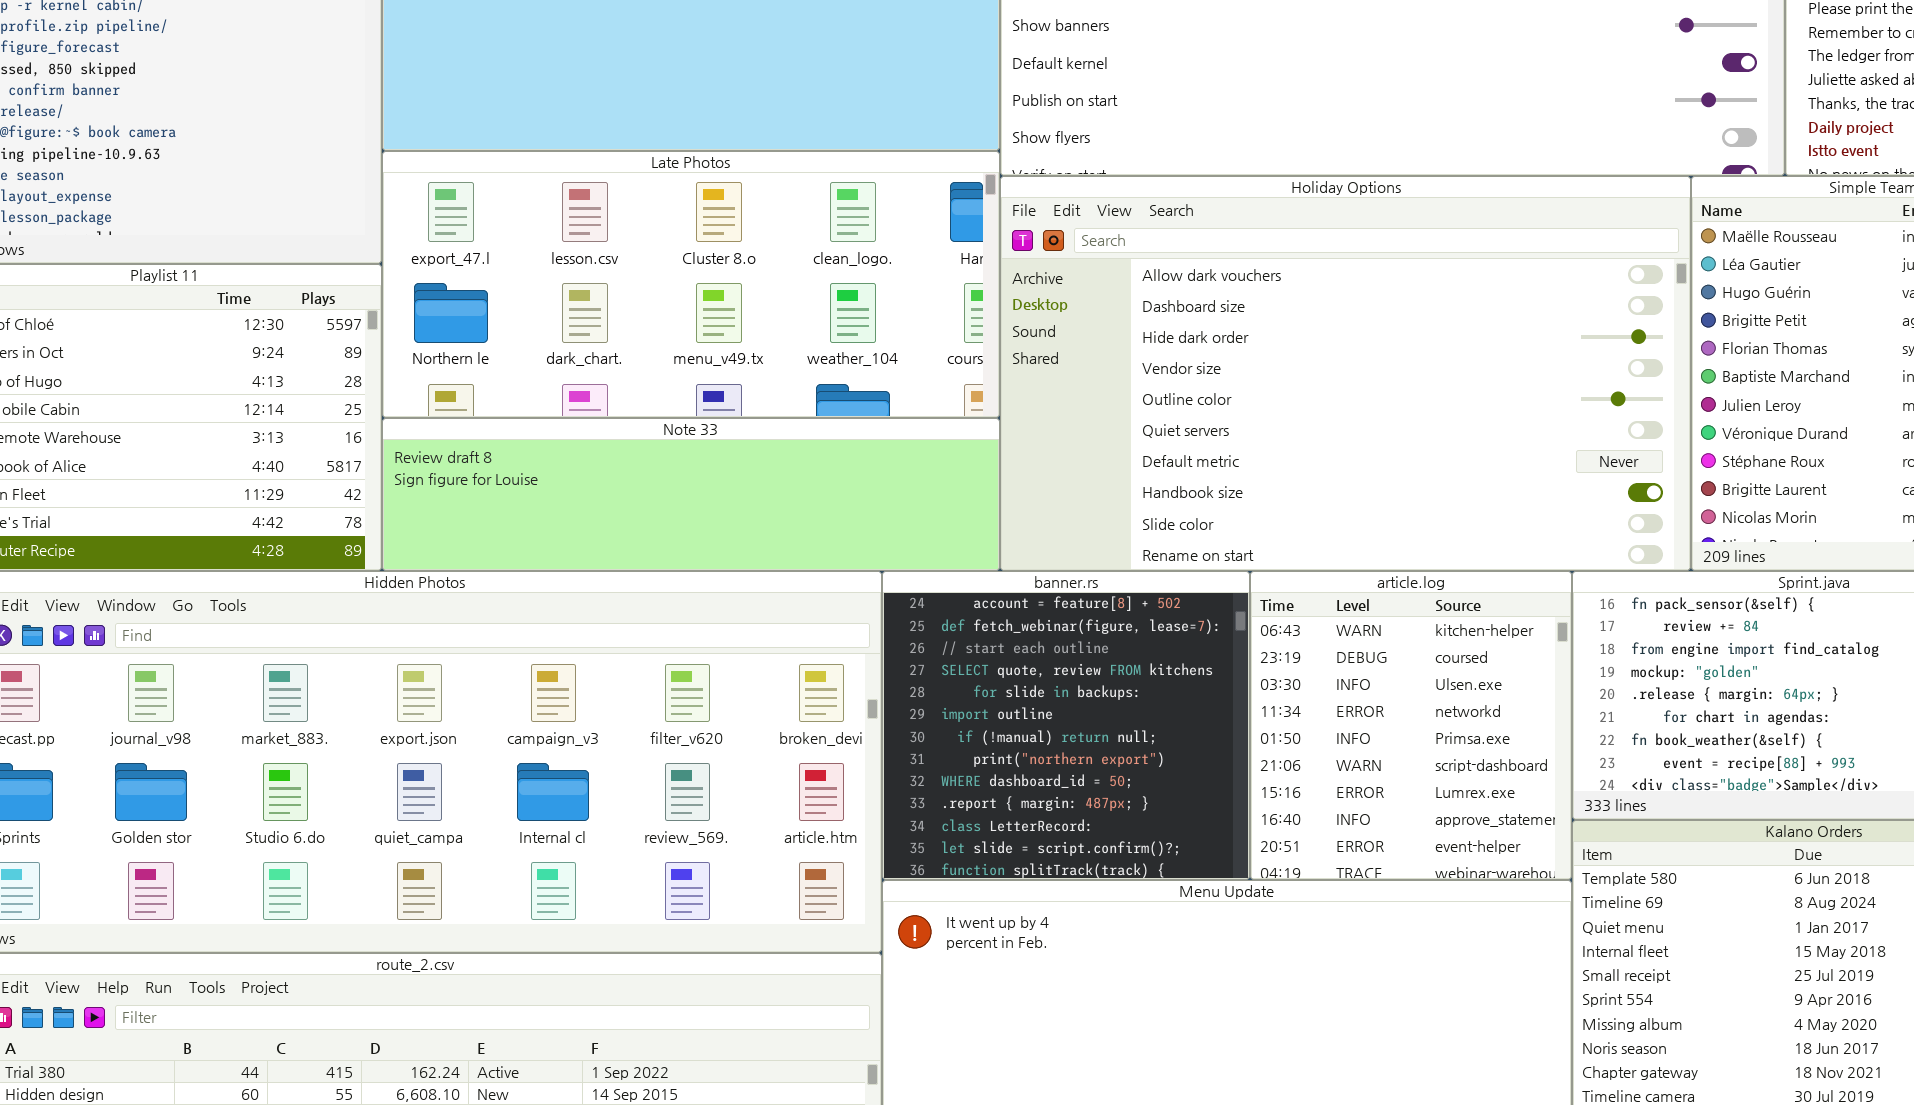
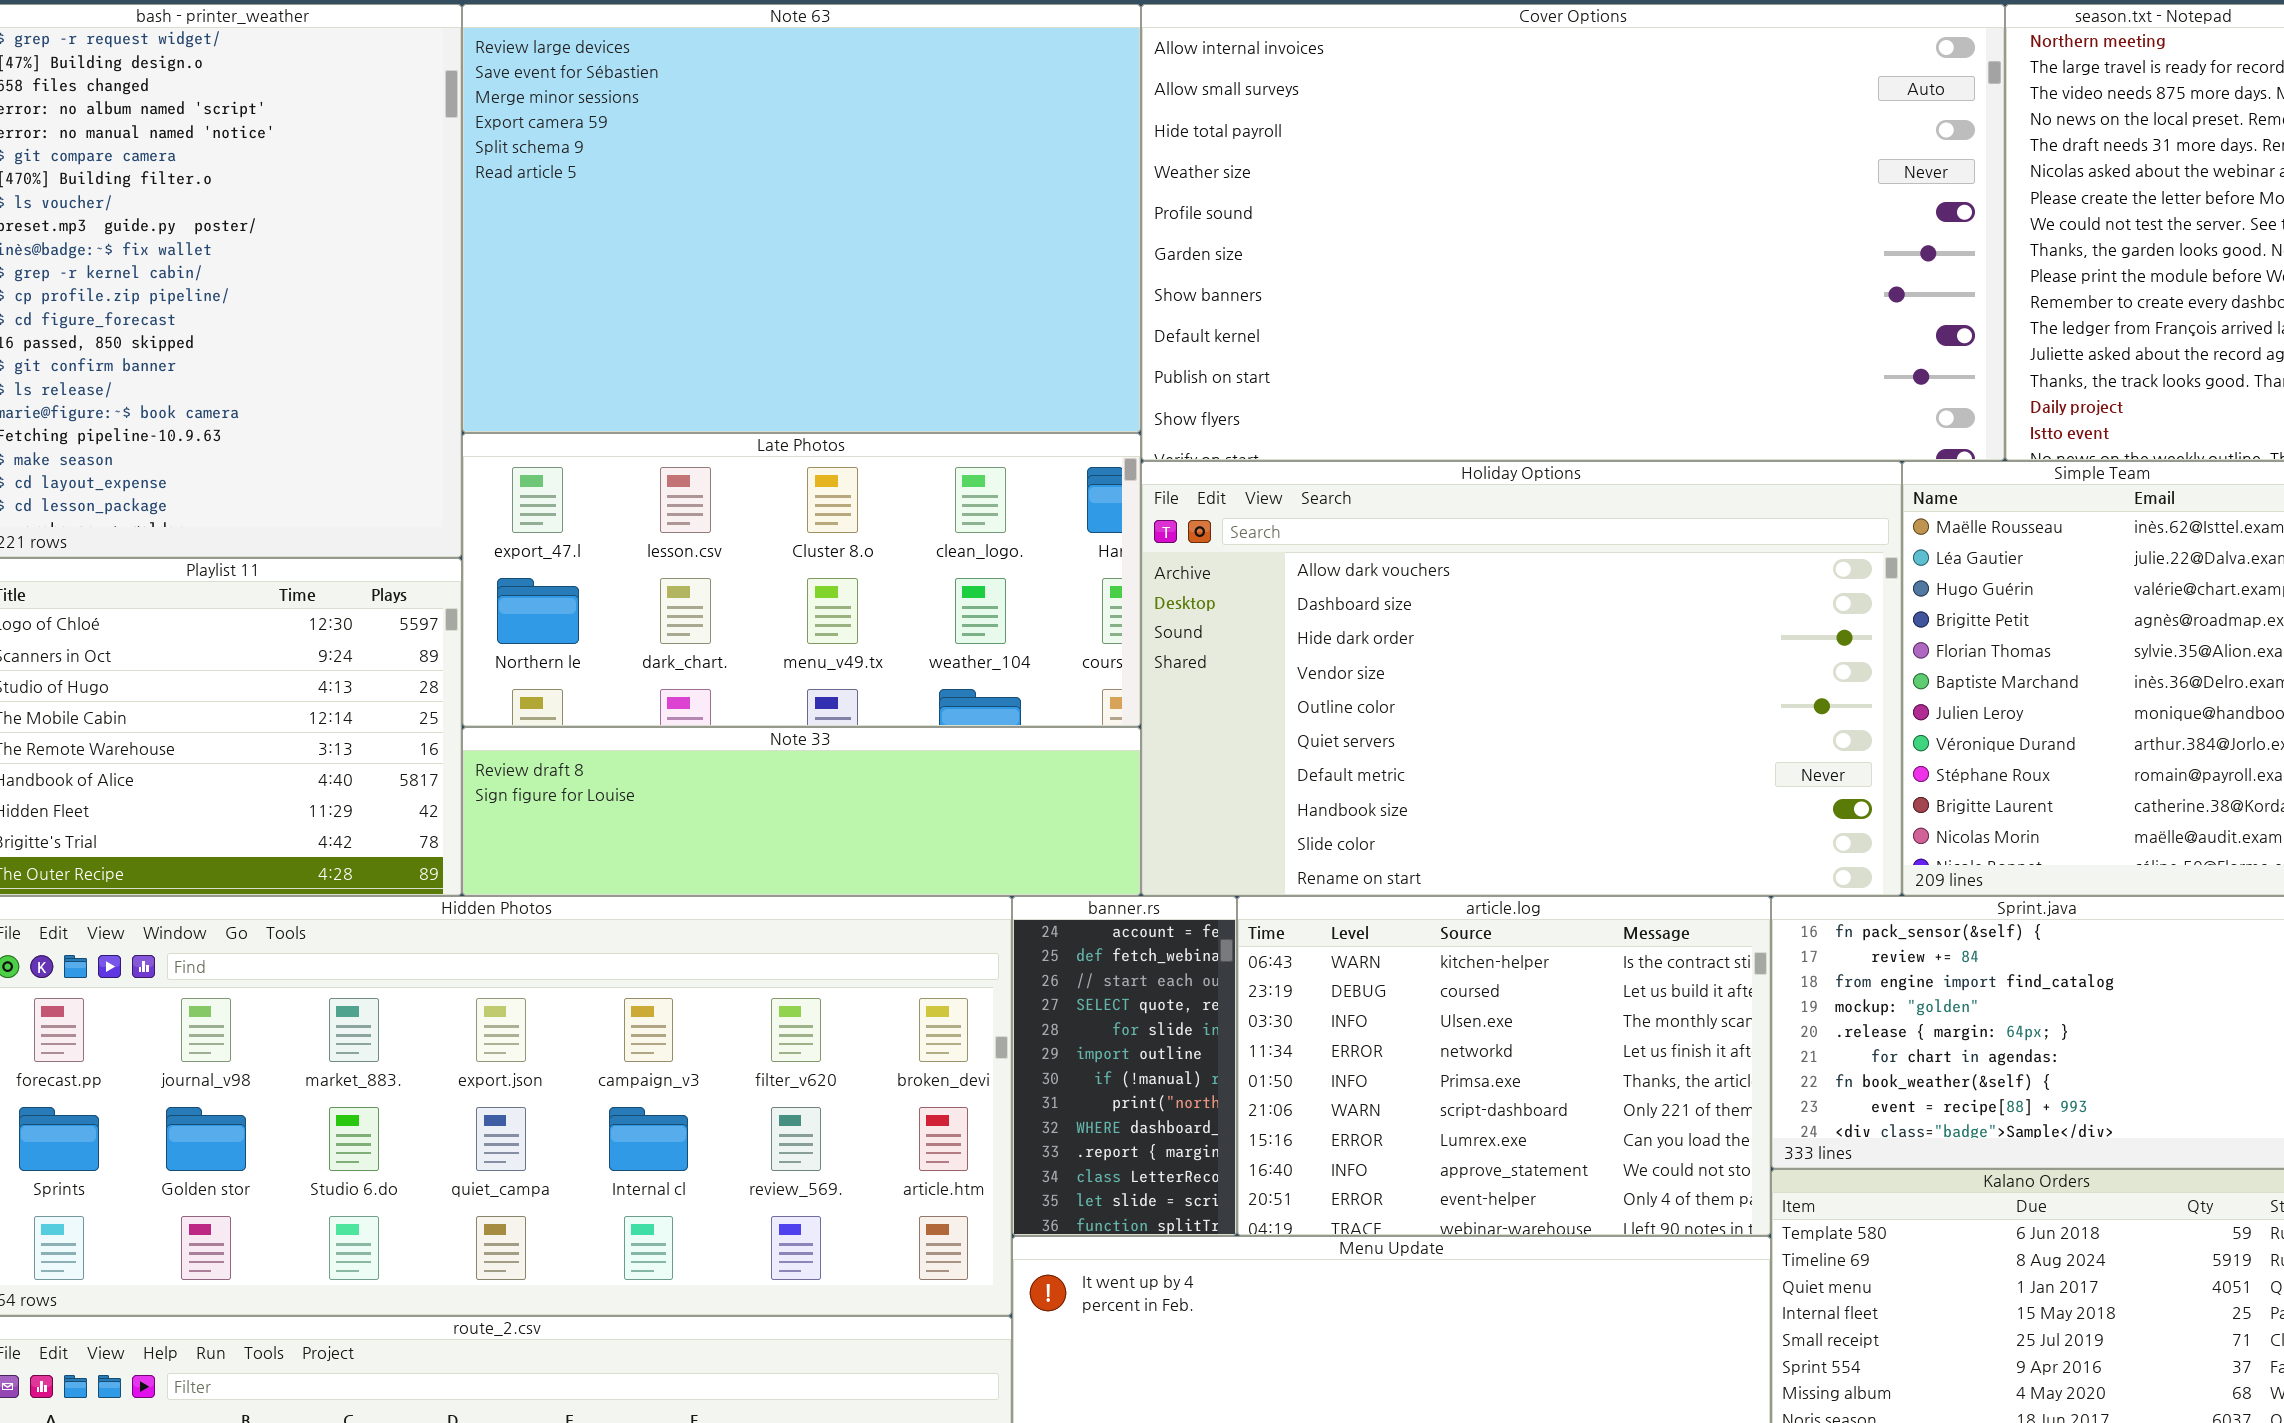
banner.rs: [882,571,1250,880] -> [1012,896,1237,1236], resized
article.log: [1250,571,1572,880] -> [1237,896,1771,1236], resized

